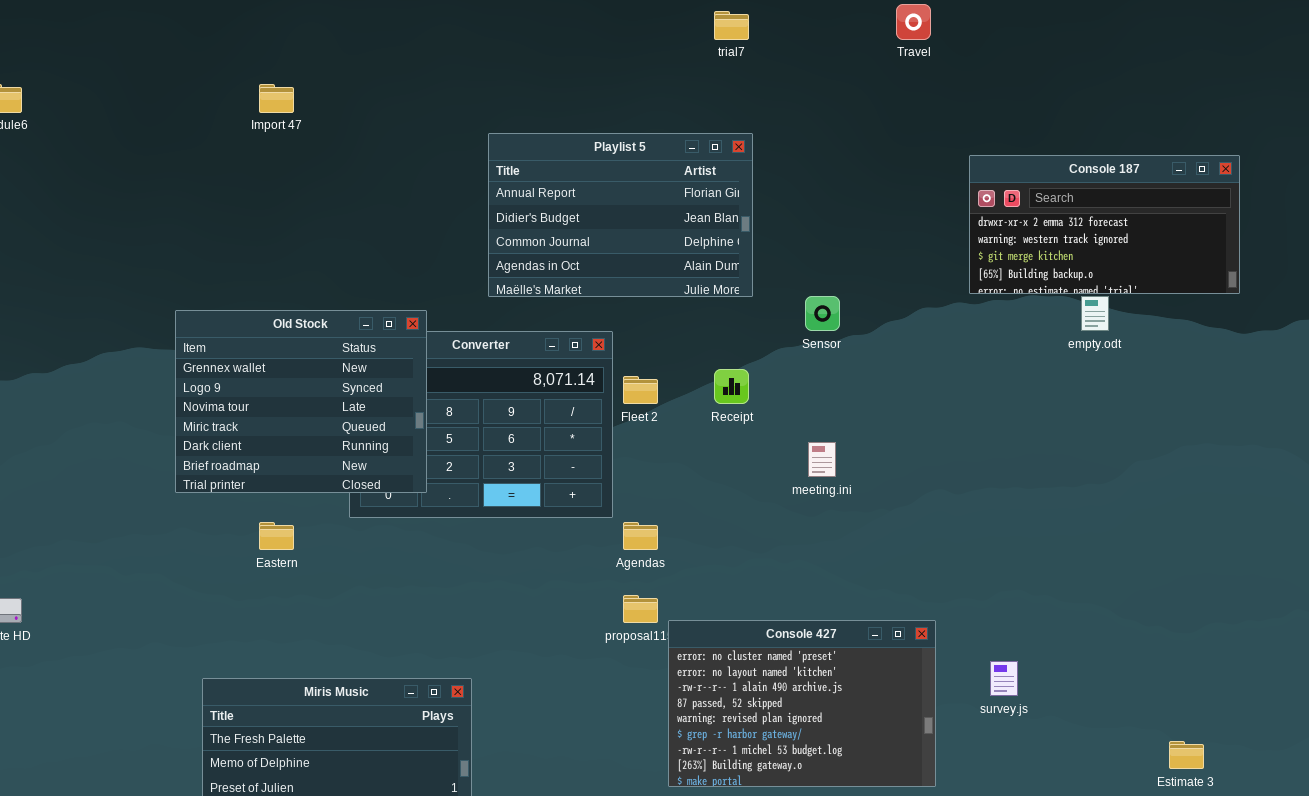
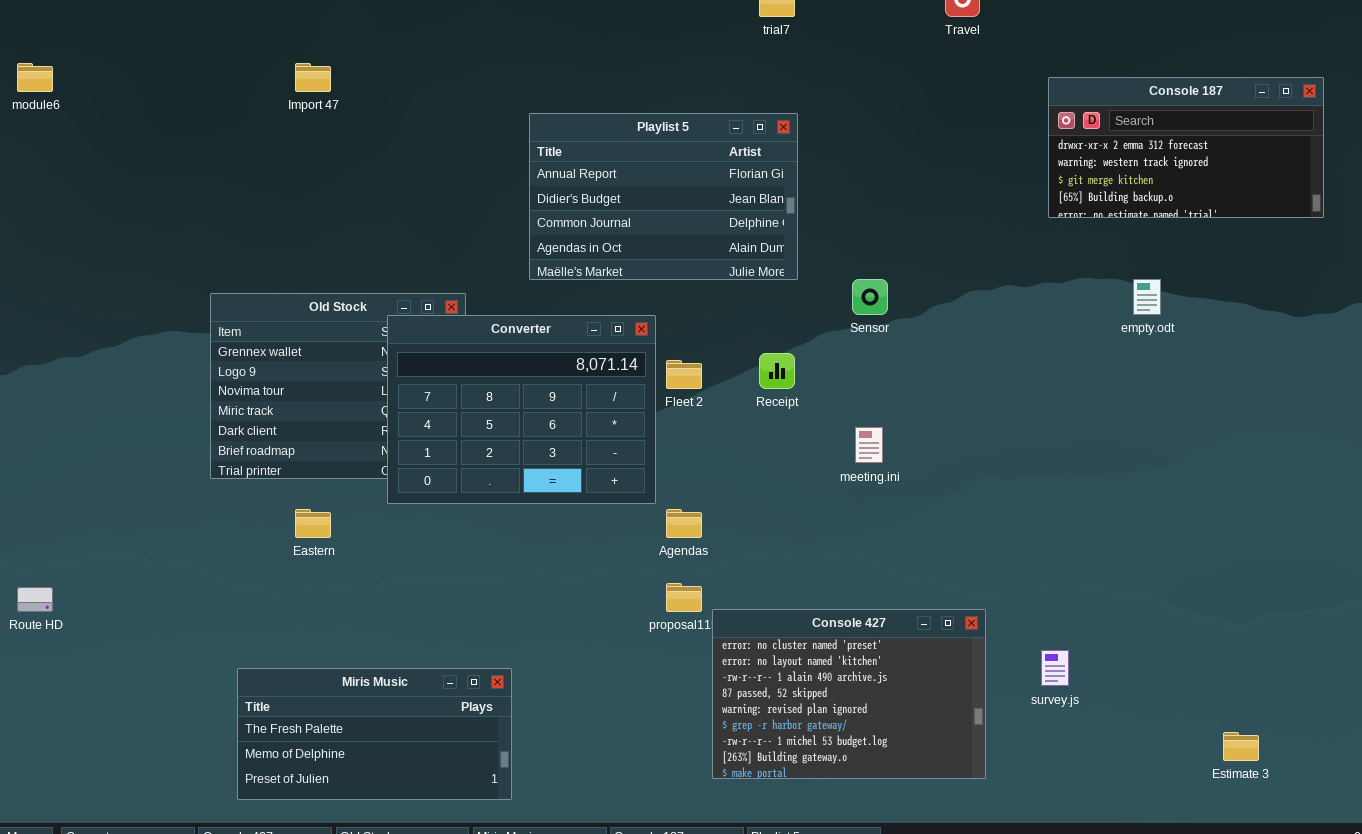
Console 187: [969,155,1240,294] -> [1048,77,1324,218], moved
Converter: [349,331,613,518] -> [387,315,656,504], raised

